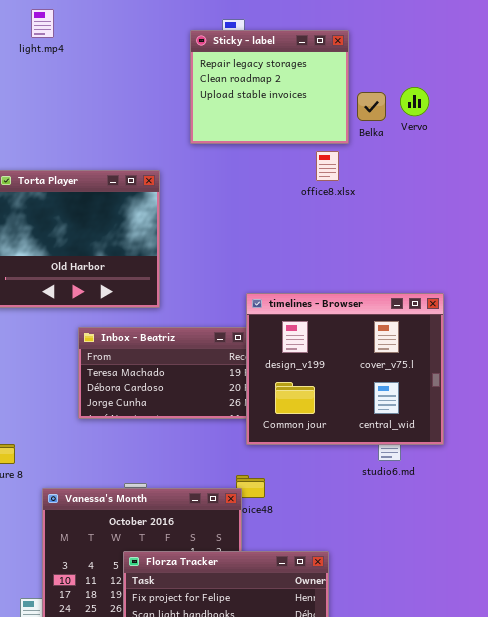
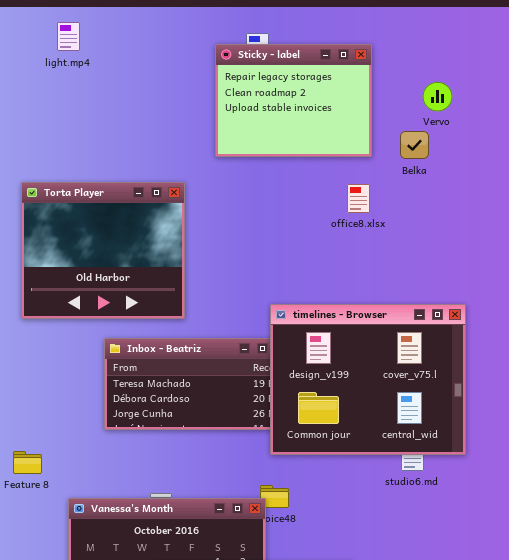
Vervo: [400,87,429,116] -> [423,82,452,111], moved
Belka: [357,92,386,121] -> [400,131,429,159], moved
office8.xlsx: [316,151,339,181] -> [347,184,370,213], moved

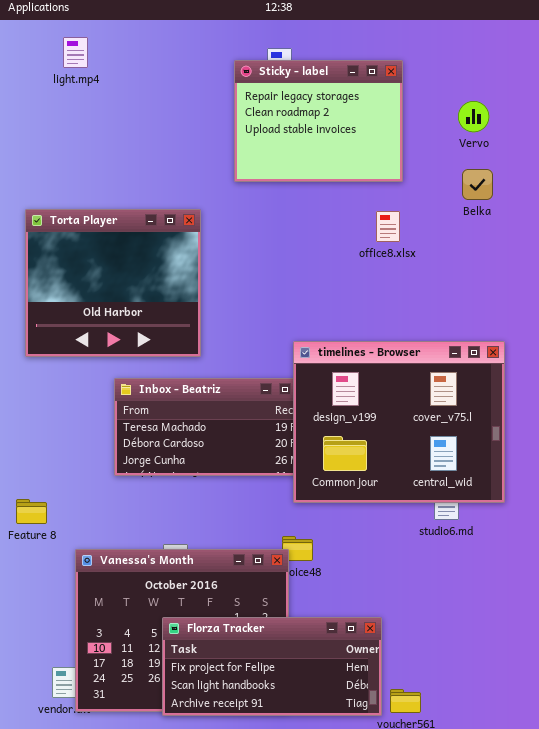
Belka: [400,131,429,159] -> [462,169,493,200], moved

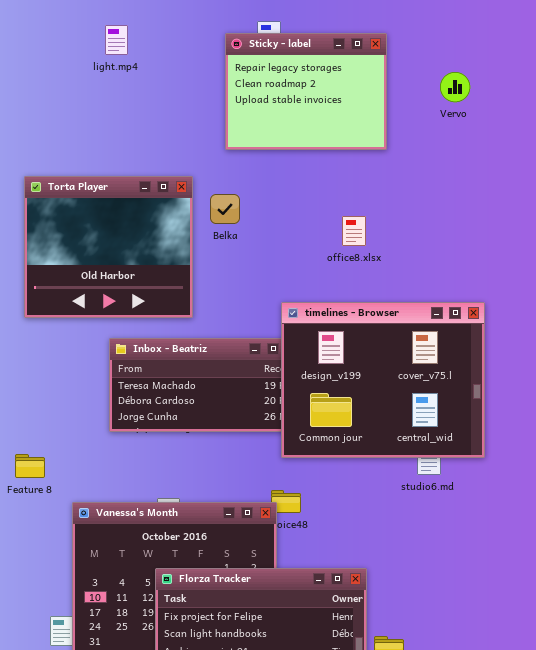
light.mp4: [63,37,88,68] -> [105,25,128,55], moved
Belka: [462,169,493,200] -> [210,194,240,224], moved
office8.xlsx: [376,211,400,242] -> [342,216,366,246], moved

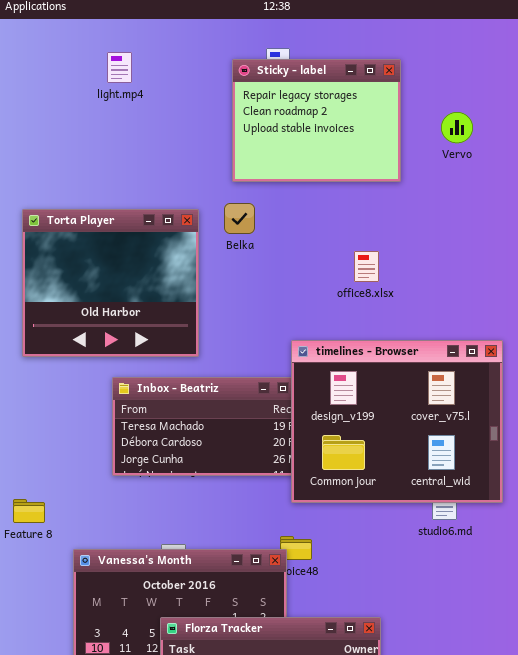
Vervo: [440,72,470,102] -> [441,112,473,143], moved
Belka: [210,194,240,224] -> [224,203,255,234], moved

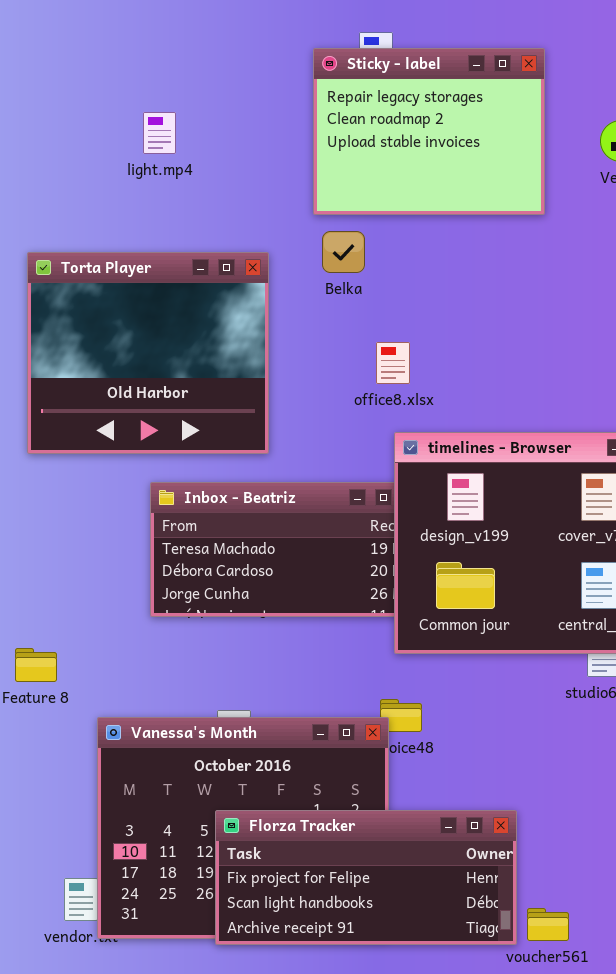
light.mp4: [107,52,132,83] -> [143,112,176,154], moved
Belka: [224,203,255,234] -> [322,231,365,273], moved
office8.xlsx: [354,251,379,282] -> [376,342,410,384], moved

